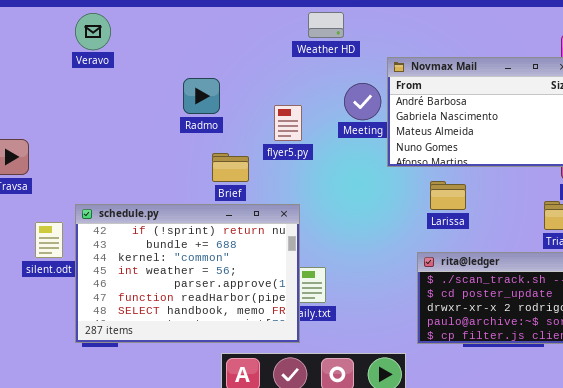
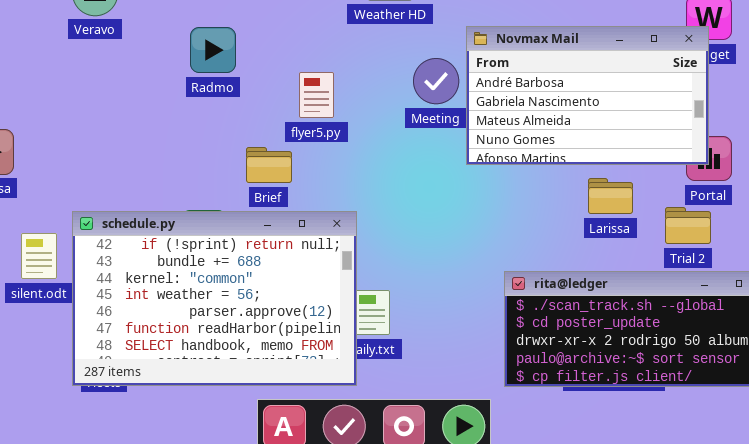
Radmo: [183,78,220,114] -> [190,27,236,73], moved
flyer5.py: [274,105,302,141] -> [299,72,334,118], moved
Larissa: [430,181,466,210] -> [588,178,633,214], moved

